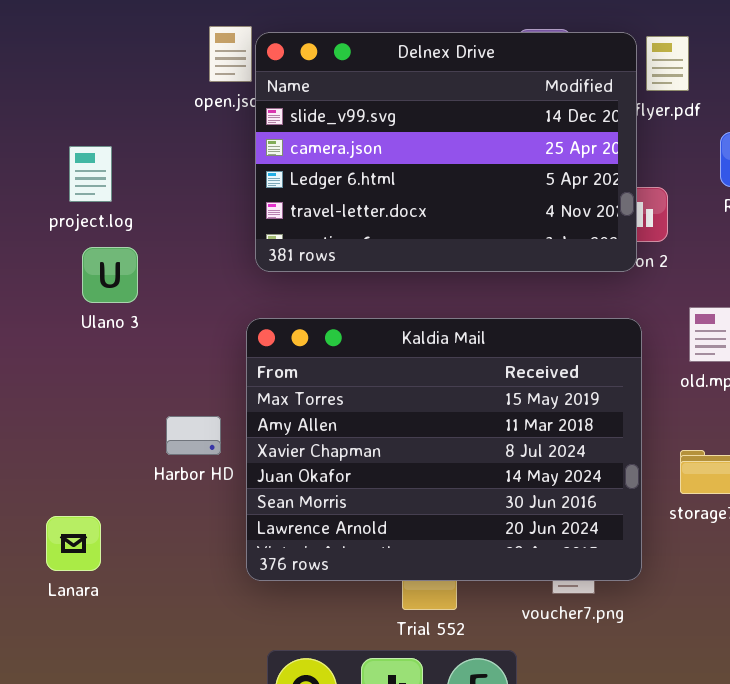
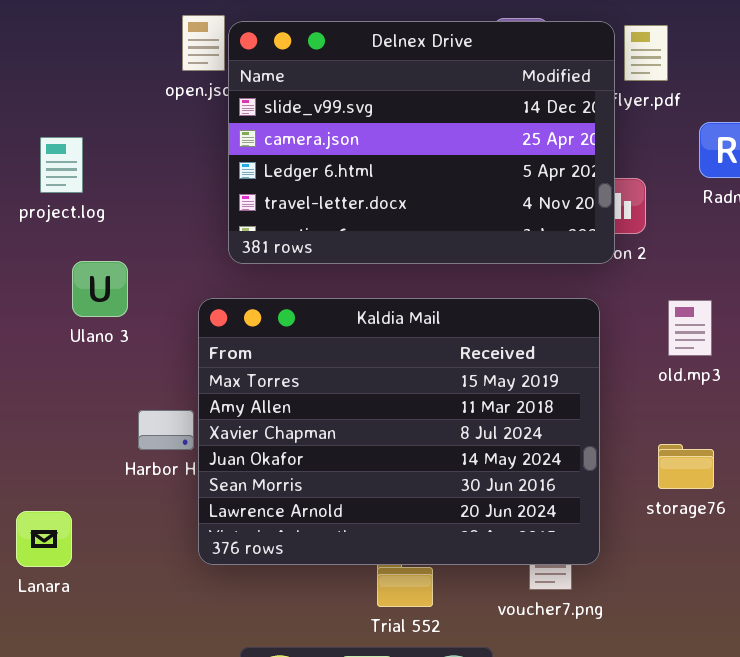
Ulano 3: [82,247,138,303] -> [72,261,128,317], moved
Kaldia Mail: [246,318,642,581] -> [198,298,600,565], moved

